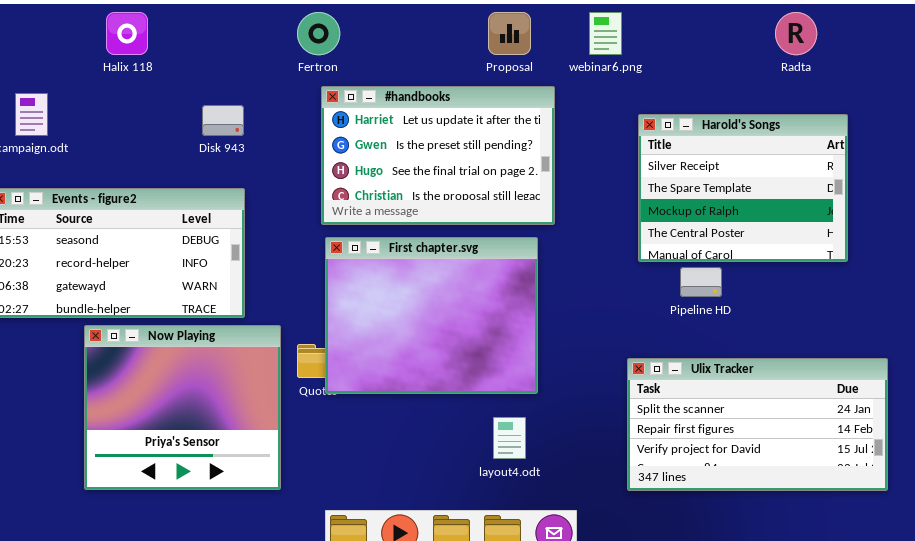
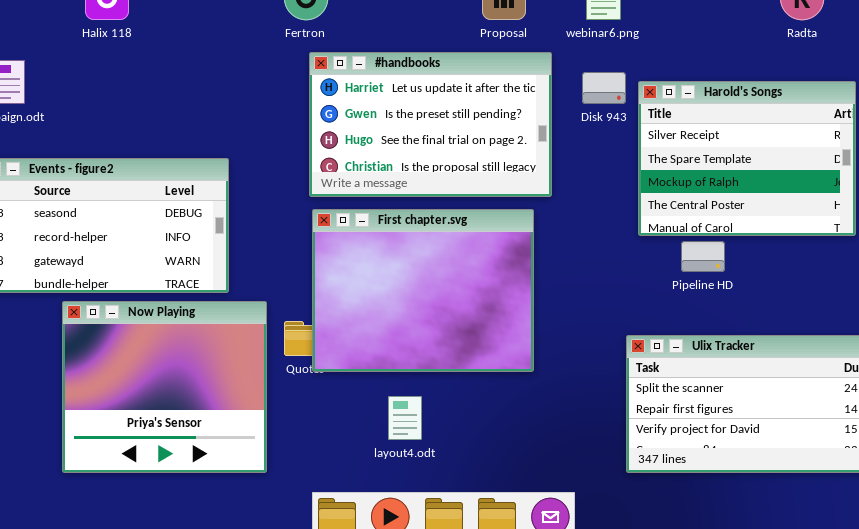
Disk 943: [202,105,244,136] -> [582,72,626,104], moved
layout4.odt: [493,417,526,459] -> [388,396,422,440], moved

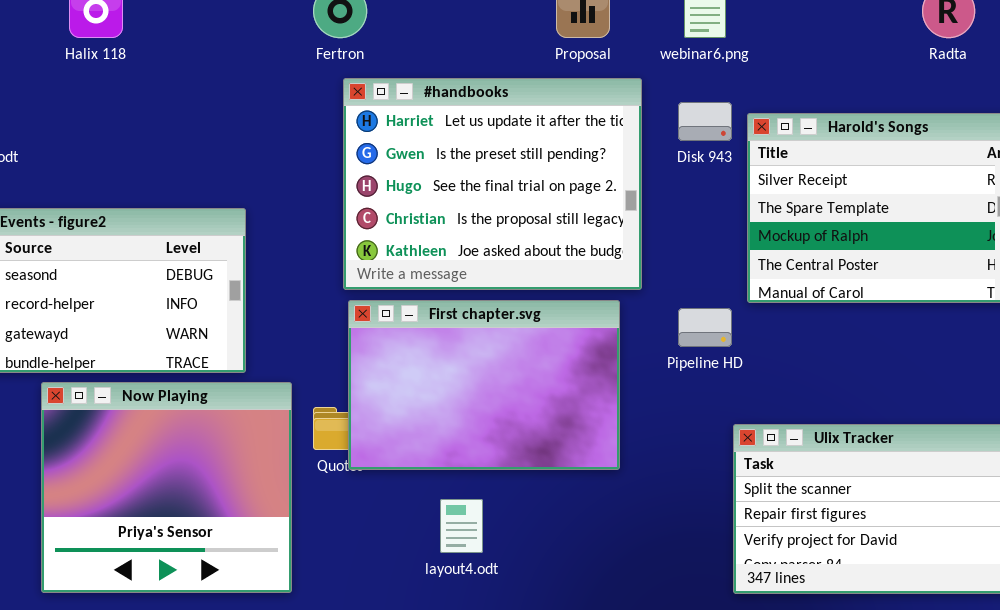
#handbooks: [309,52,552,197] -> [343,78,642,290], resized
First chapter.svg: [312,209,534,372] -> [348,300,620,470], resized
Pipeline HD: [681,241,725,272] -> [678,308,732,347], moved

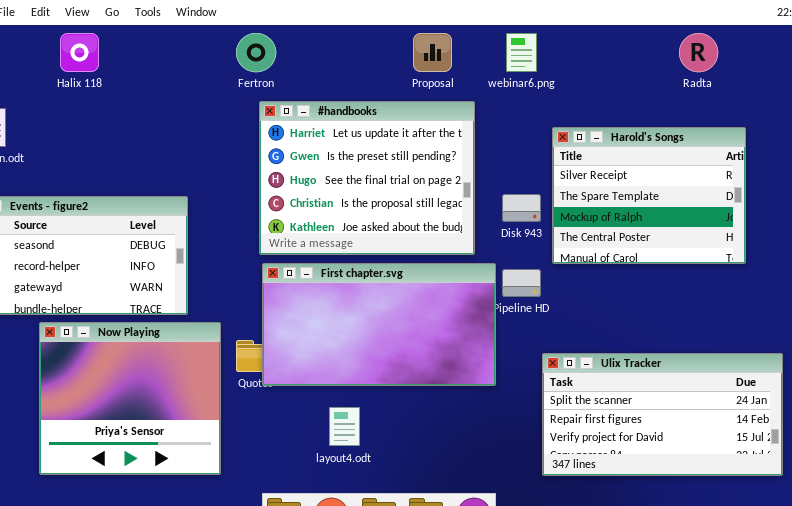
Disk 943: [678,102,732,141] -> [502,194,541,222], moved
First chapter.svg: [348,300,620,470] -> [262,263,496,386], resized

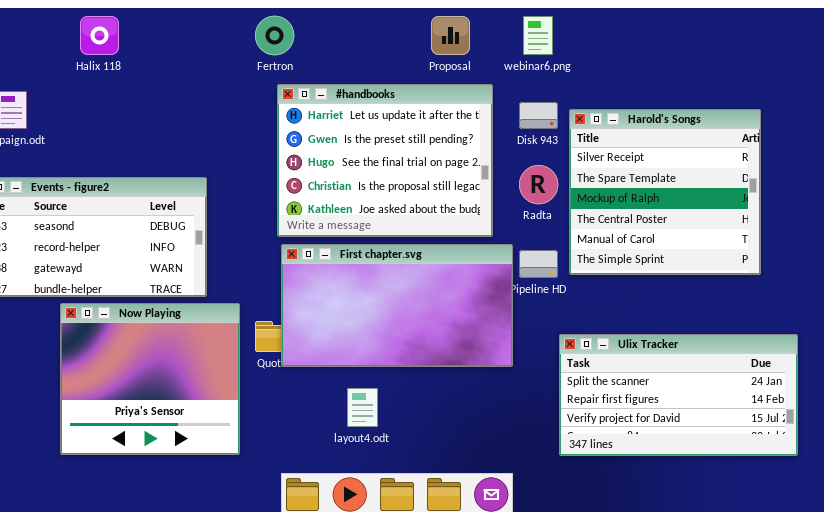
Radta: [679,33,718,72] -> [519,165,558,204], moved
Harold's Songs: [552,127,746,264] -> [569,109,761,275], resized
Disk 943: [502,194,541,222] -> [519,102,558,129], moved

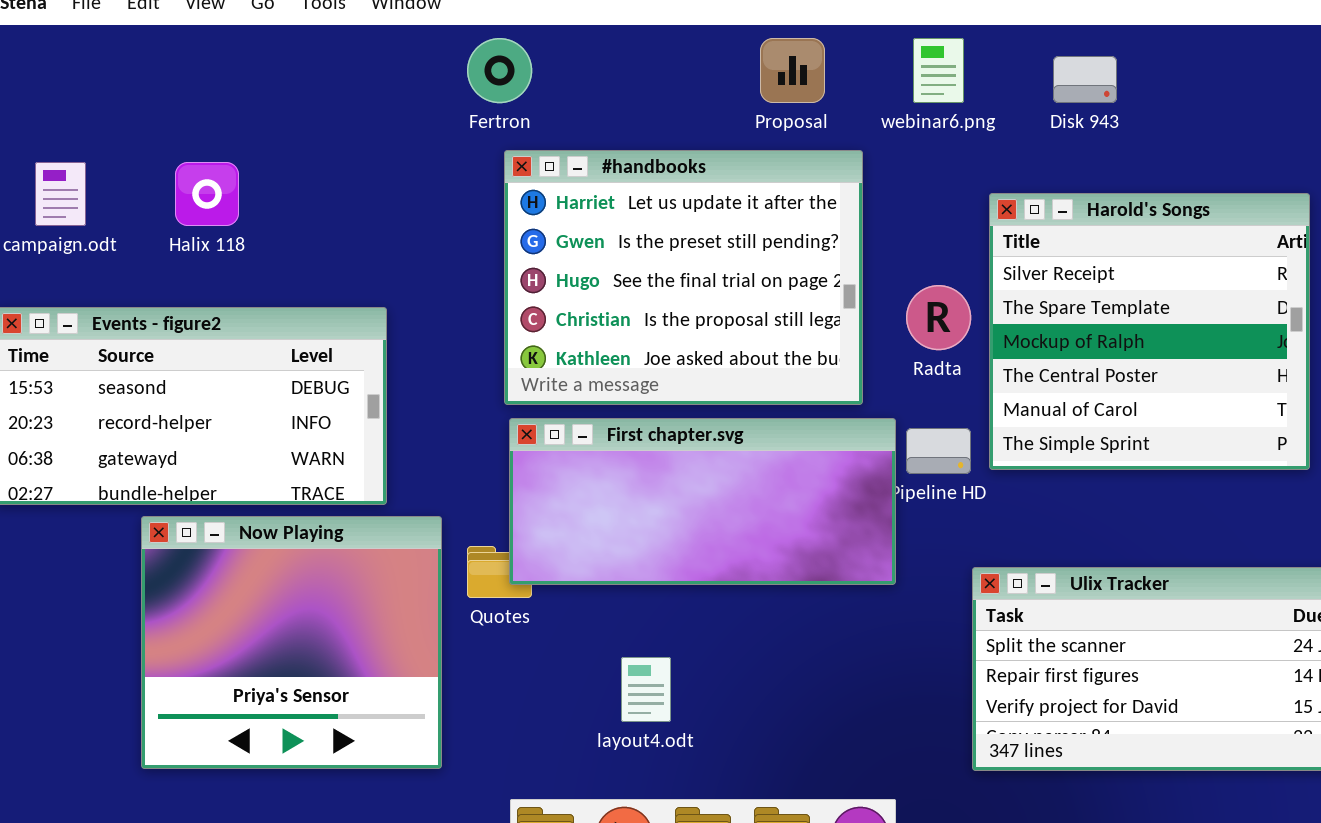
Halix 118: [80,16,119,55] -> [175,162,239,226], moved
Disk 943: [519,102,558,129] -> [1053,56,1117,103], moved
First chapter.svg: [281,244,513,367] -> [509,418,896,585], resized

